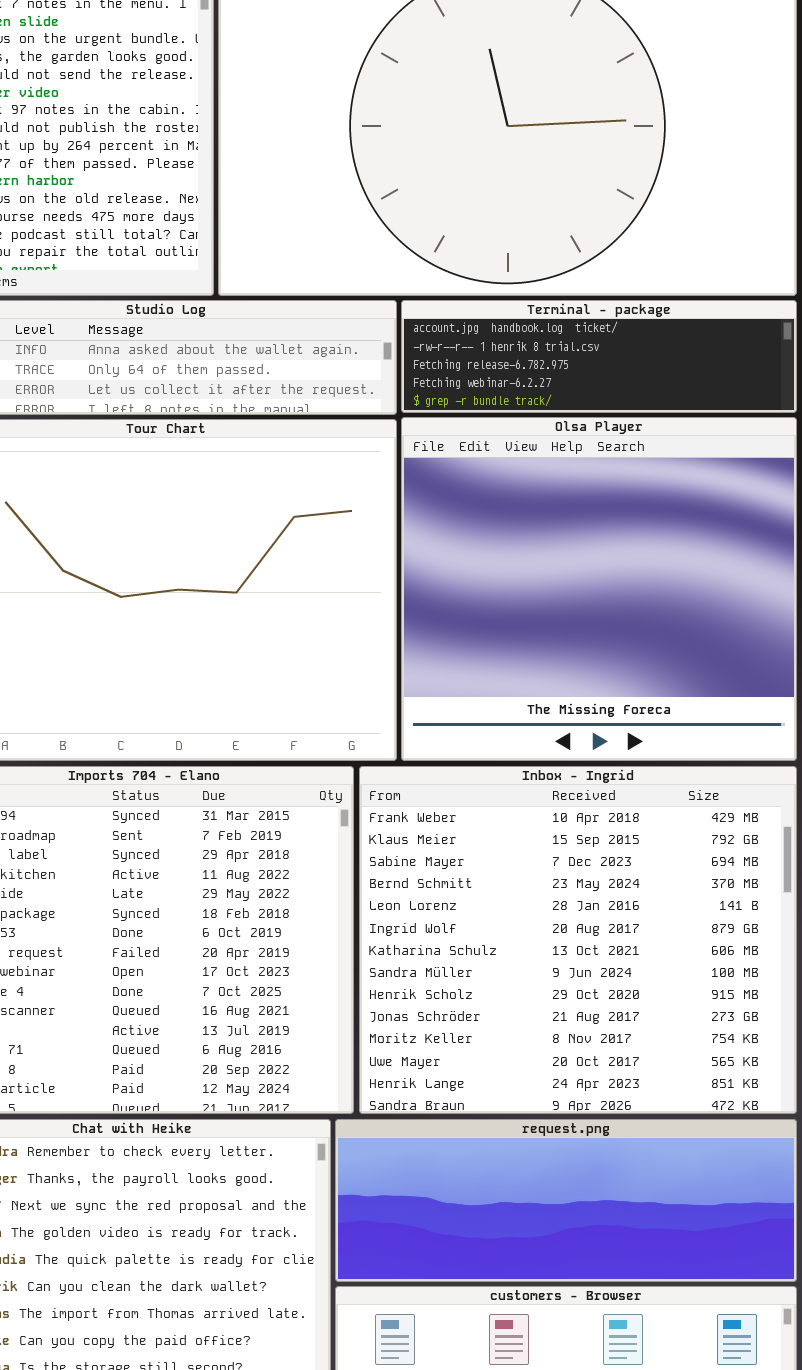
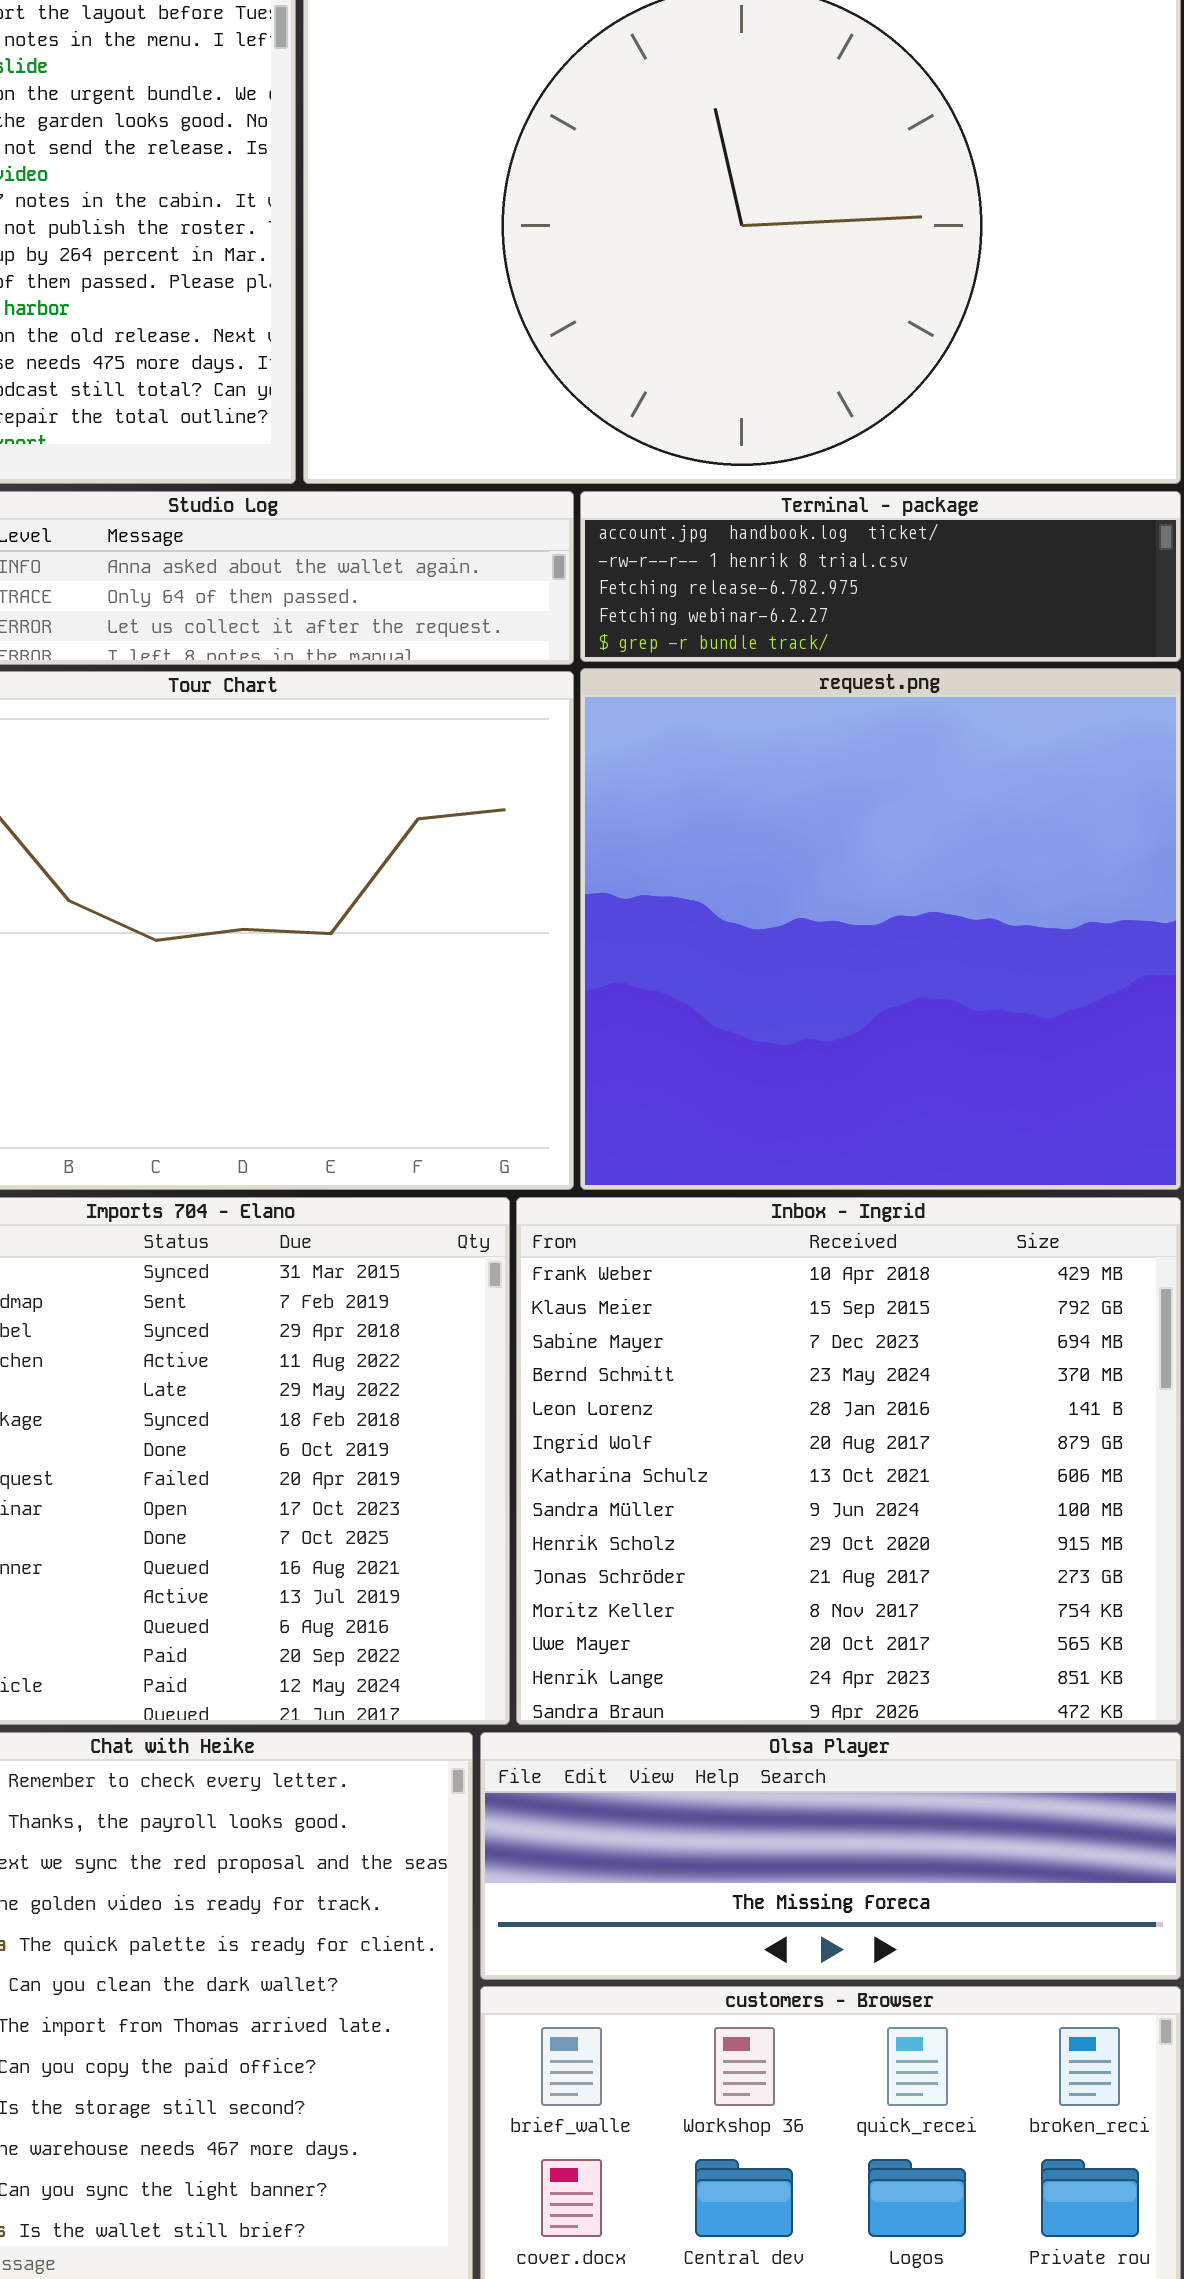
Olsa Player: [401,417,797,761] -> [480,1732,1181,1980], moved, resized
request.png: [335,1119,797,1282] -> [580,668,1181,1190], moved, resized

